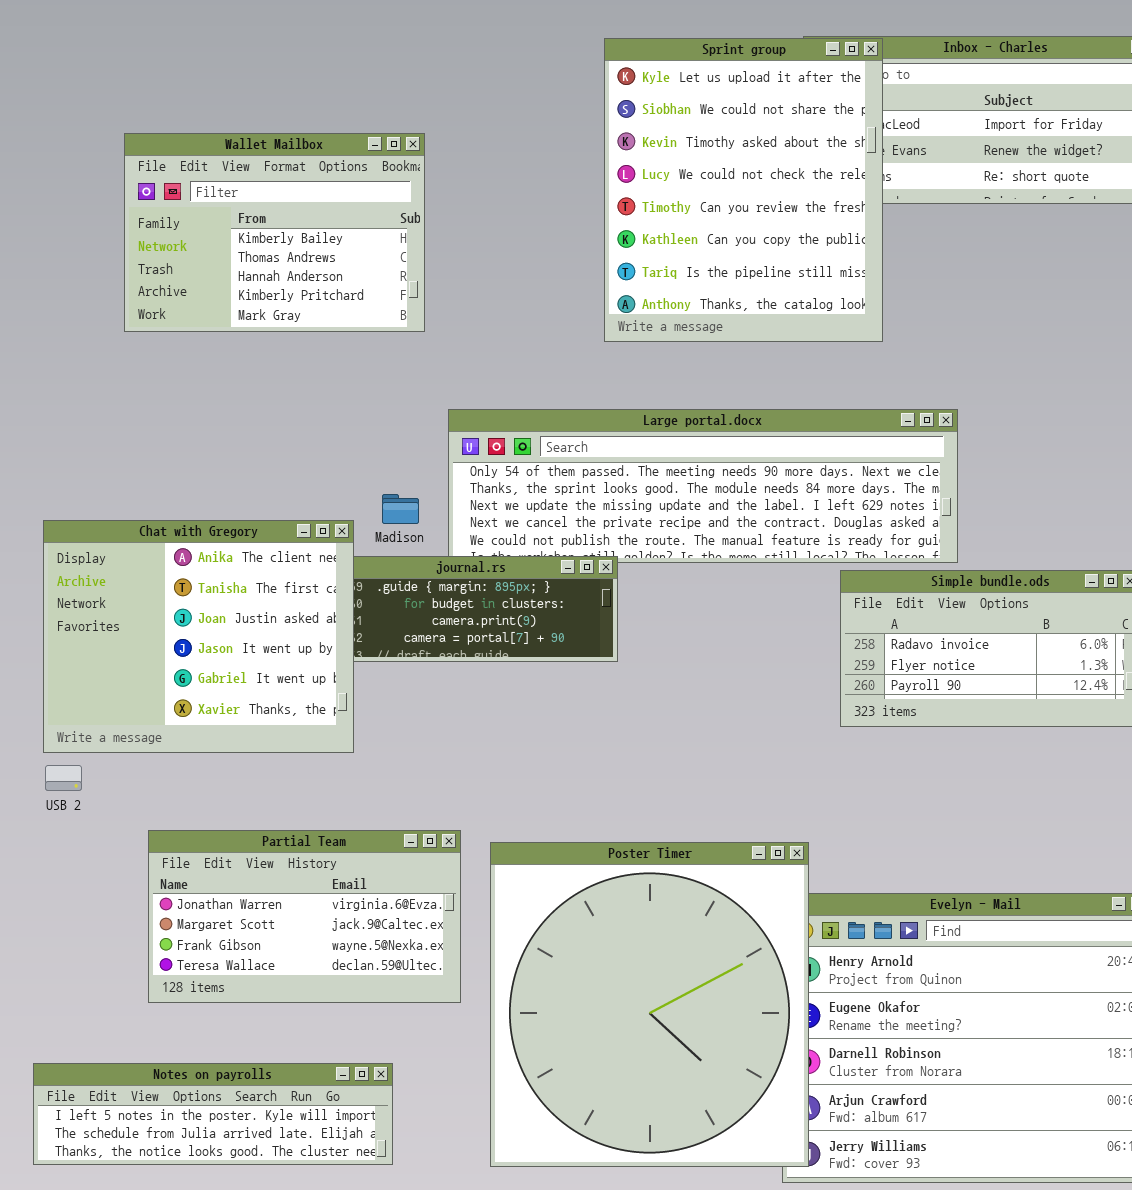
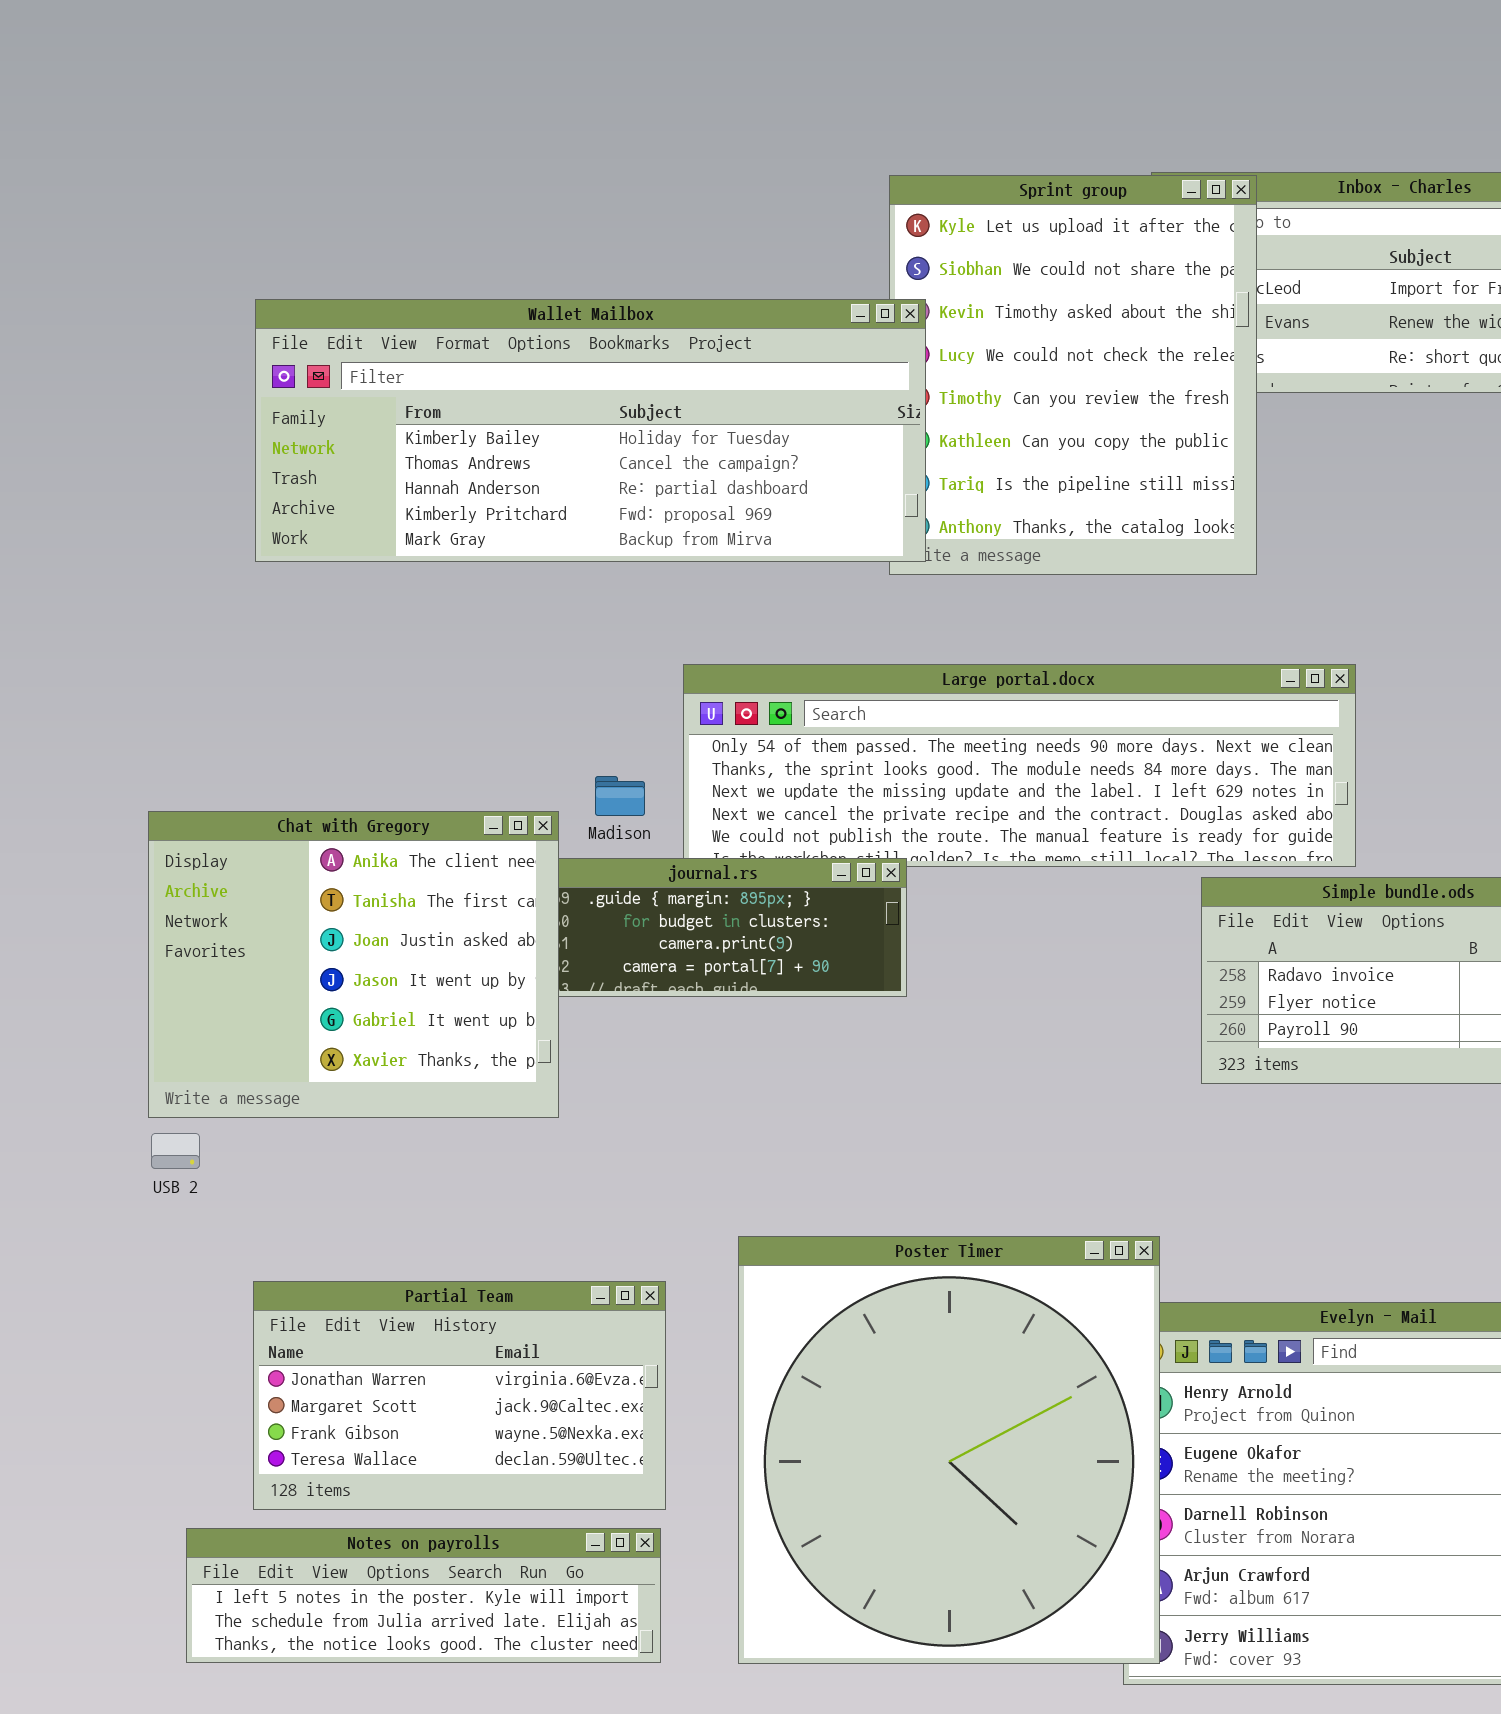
Wallet Mailbox: [124,133,425,332] -> [255,299,926,562], resized
Partial Team: [148,830,461,1003] -> [253,1281,666,1510], moved
Notes on payrolls: [33,1063,393,1165] -> [186,1528,661,1663], moved

